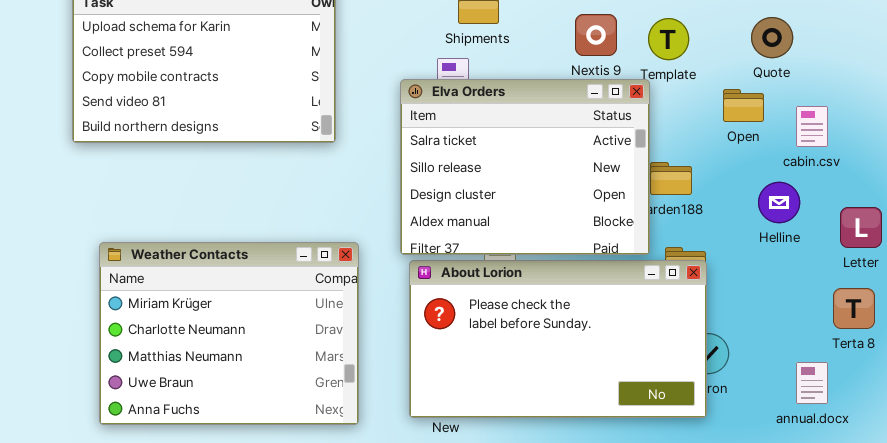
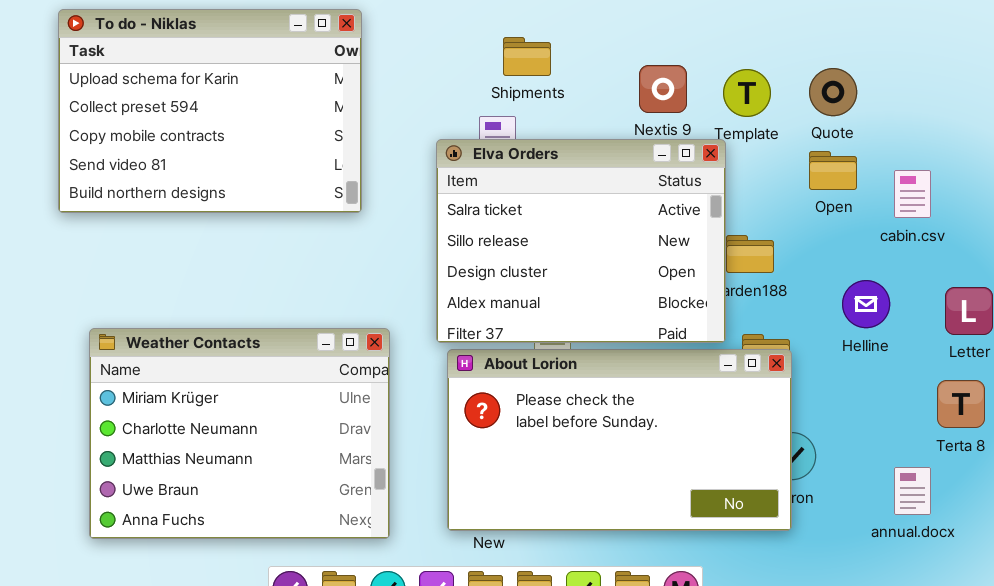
Quote: [751,17,793,58] -> [809,68,857,116], moved
Helline: [758,182,800,223] -> [842,280,890,328], moved

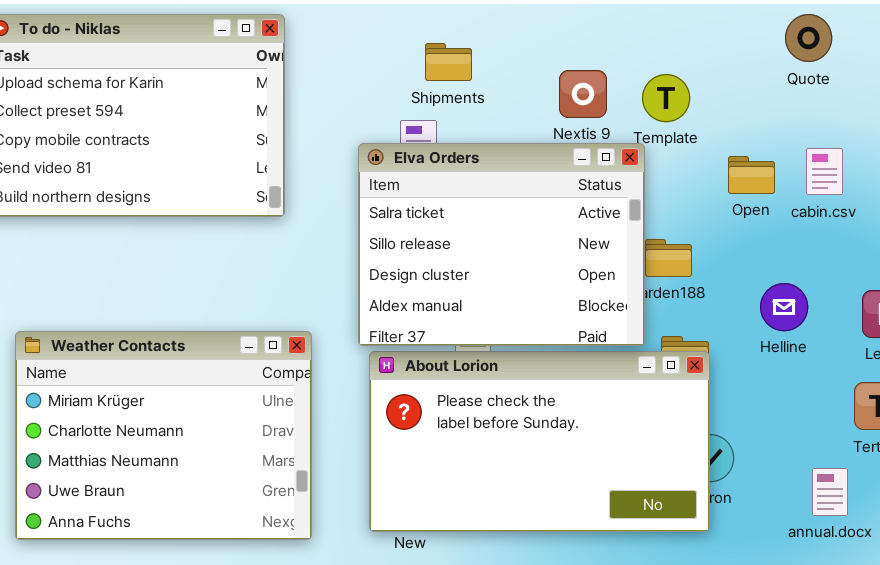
Quote: [809,68,857,116] -> [785,14,832,62], moved
cabin.csv: [894,170,931,218] -> [806,148,843,195], moved

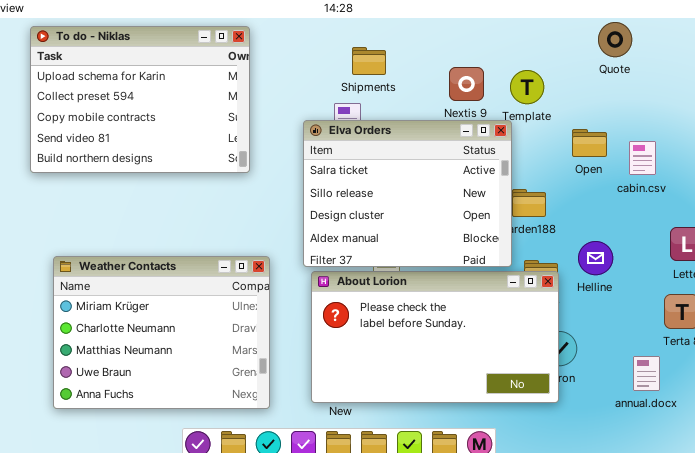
Quote: [785,14,832,62] -> [598,22,632,57], moved
cabin.csv: [806,148,843,195] -> [629,141,656,175], moved
Helline: [760,283,808,331] -> [578,241,613,275], moved

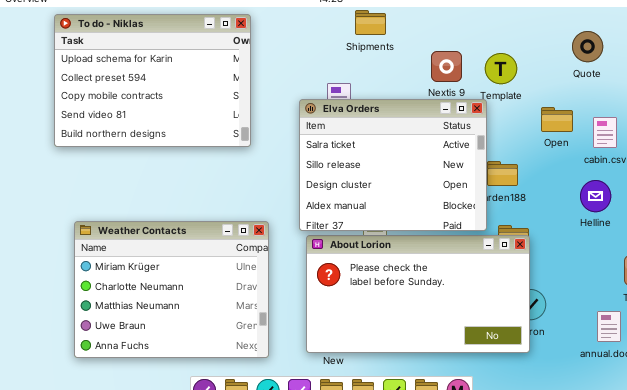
Quote: [598,22,632,57] -> [572,31,603,62], moved
Shipments: [352,47,386,75] -> [355,10,386,35], moved
Helline: [578,241,613,275] -> [580,180,611,212], moved

